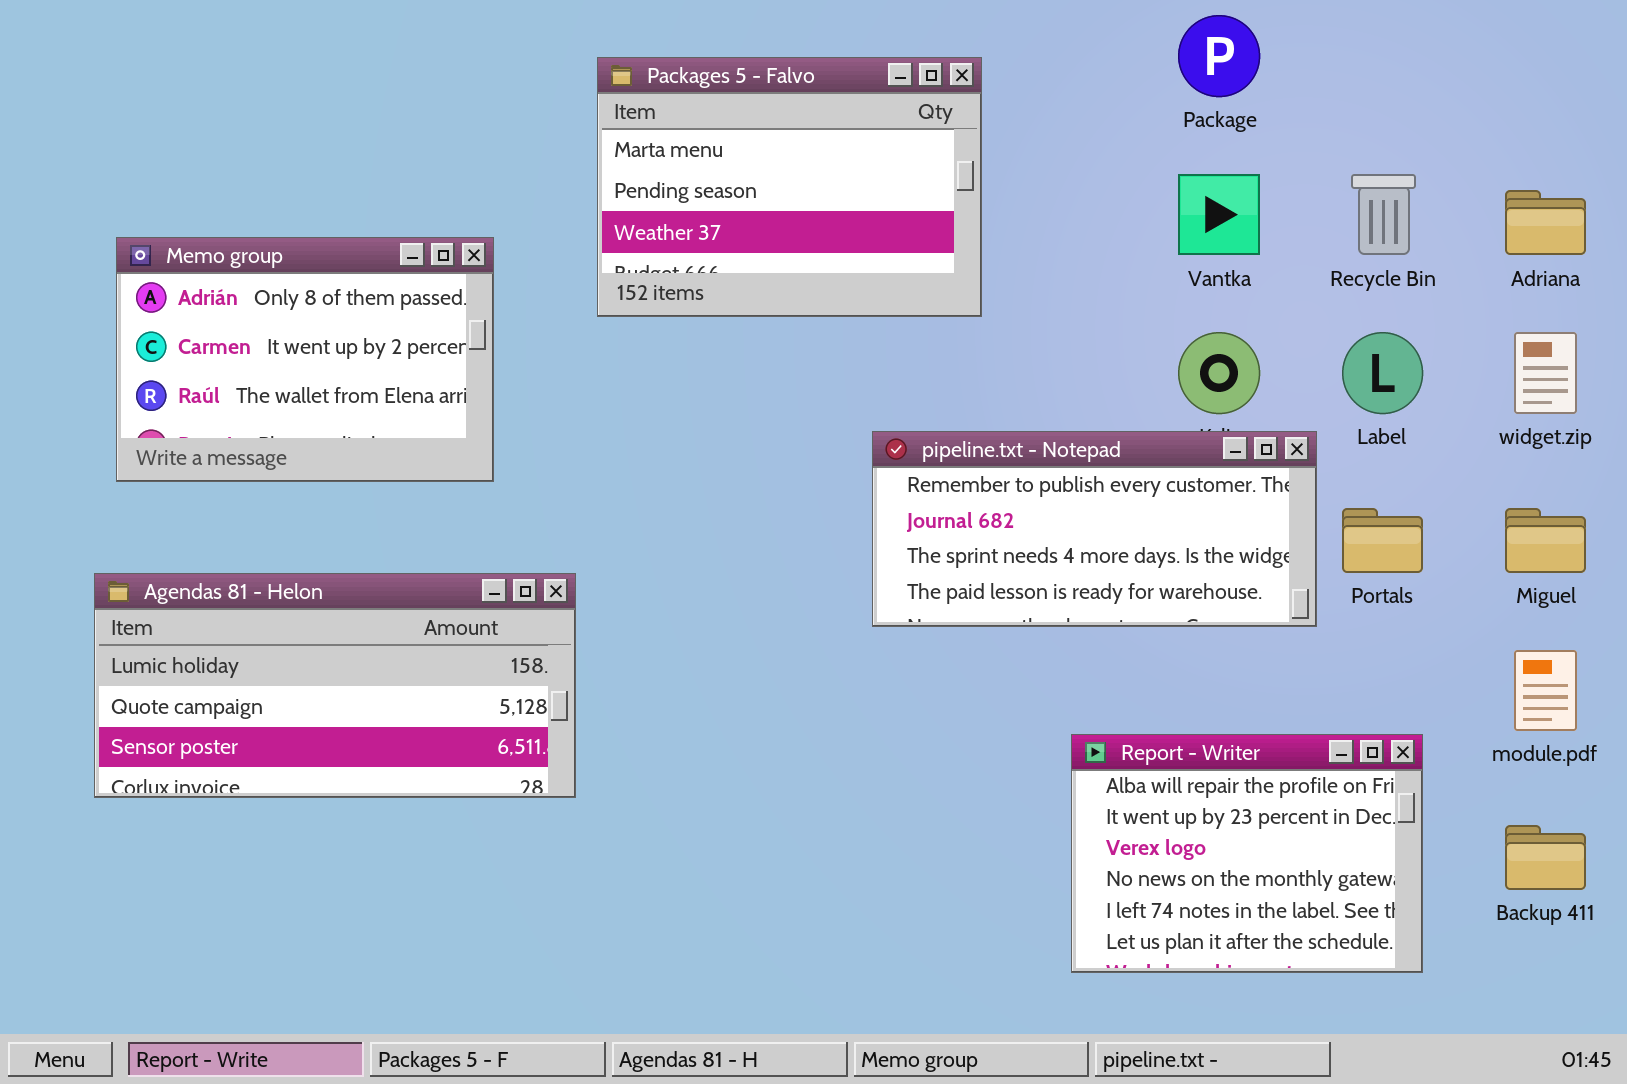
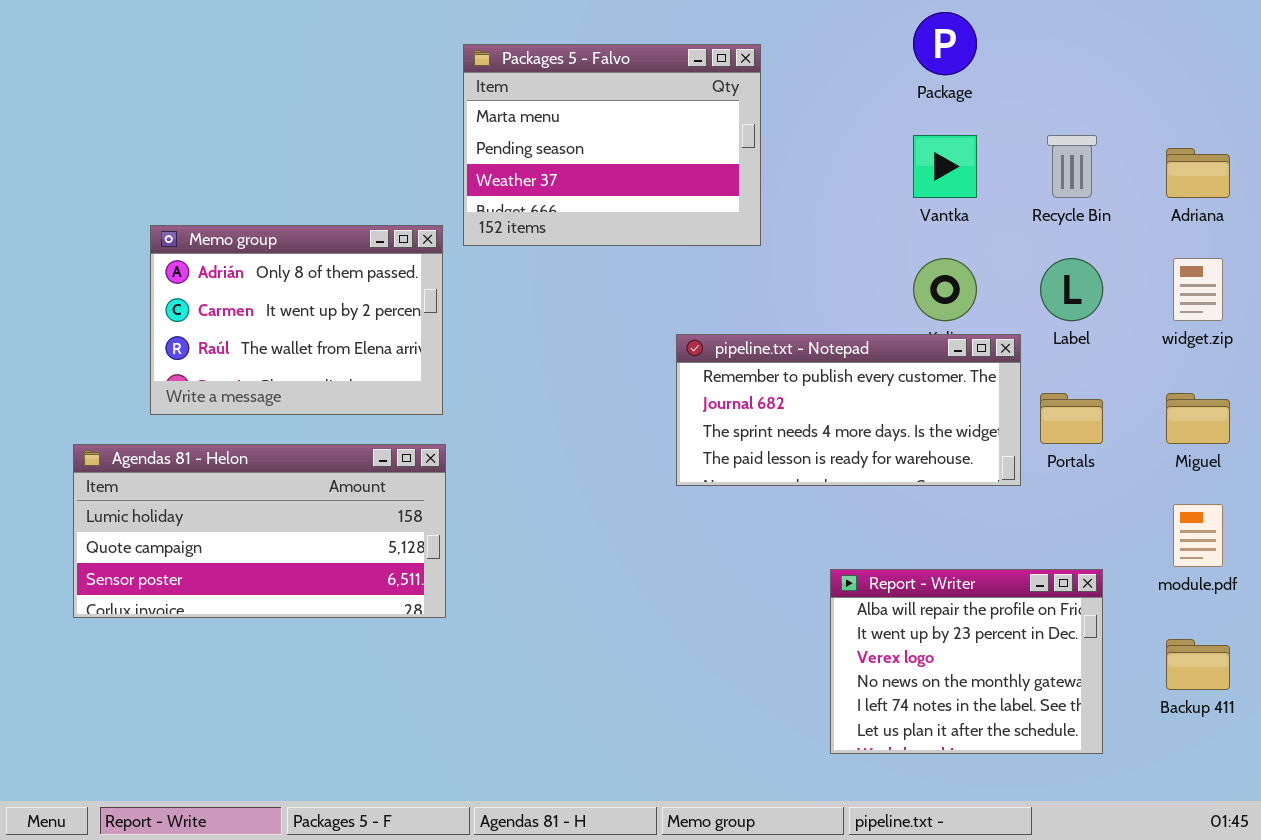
Memo group: [116,237,494,482] -> [150,225,443,415], moved

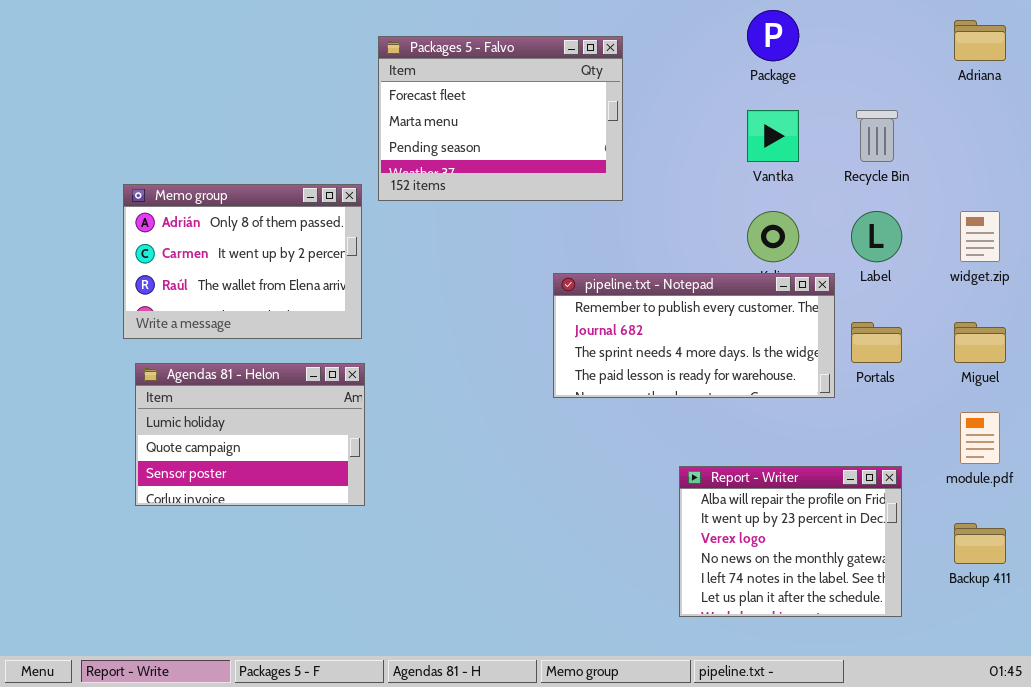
Packages 5 - Falvo: [463,44,761,246] -> [378,36,623,201], scrolled up 1 row
Adriana: [1166,148,1230,198] -> [954,20,1006,61], moved
Agendas 81 - Helon: [73,444,446,618] -> [135,363,365,506], resized

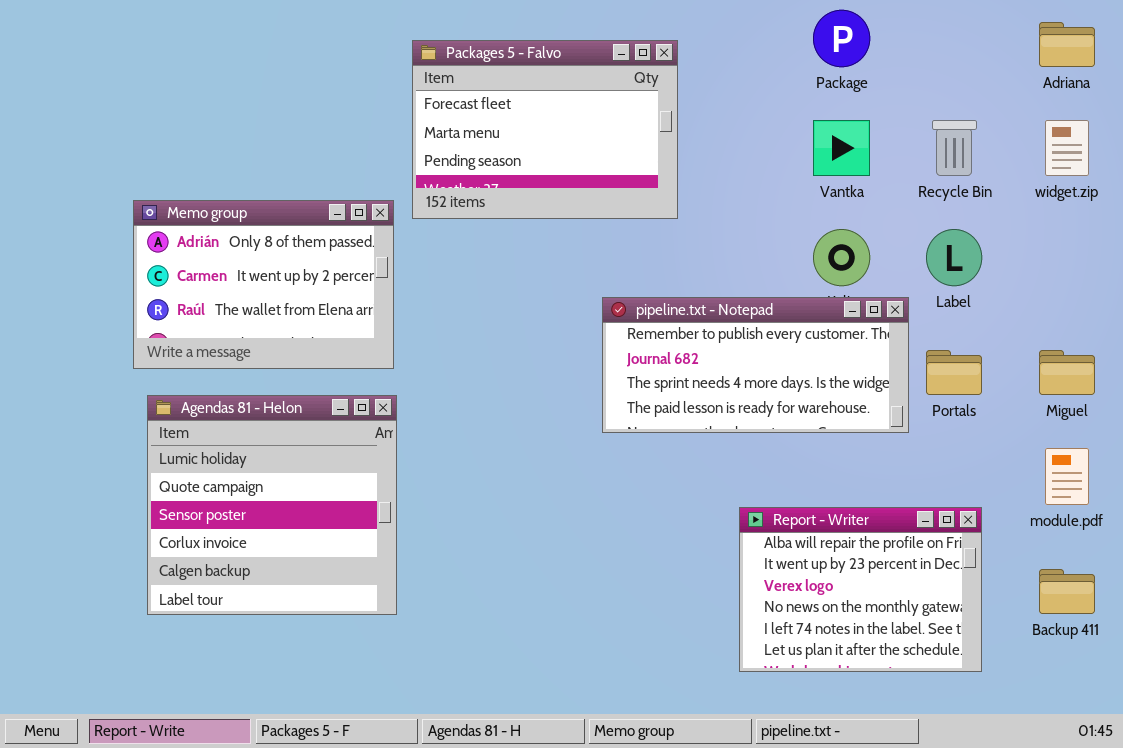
widget.zip: [960,211,1000,262] -> [1045,120,1089,176], moved
Agendas 81 - Helon: [135,363,365,506] -> [147,395,397,615], resized

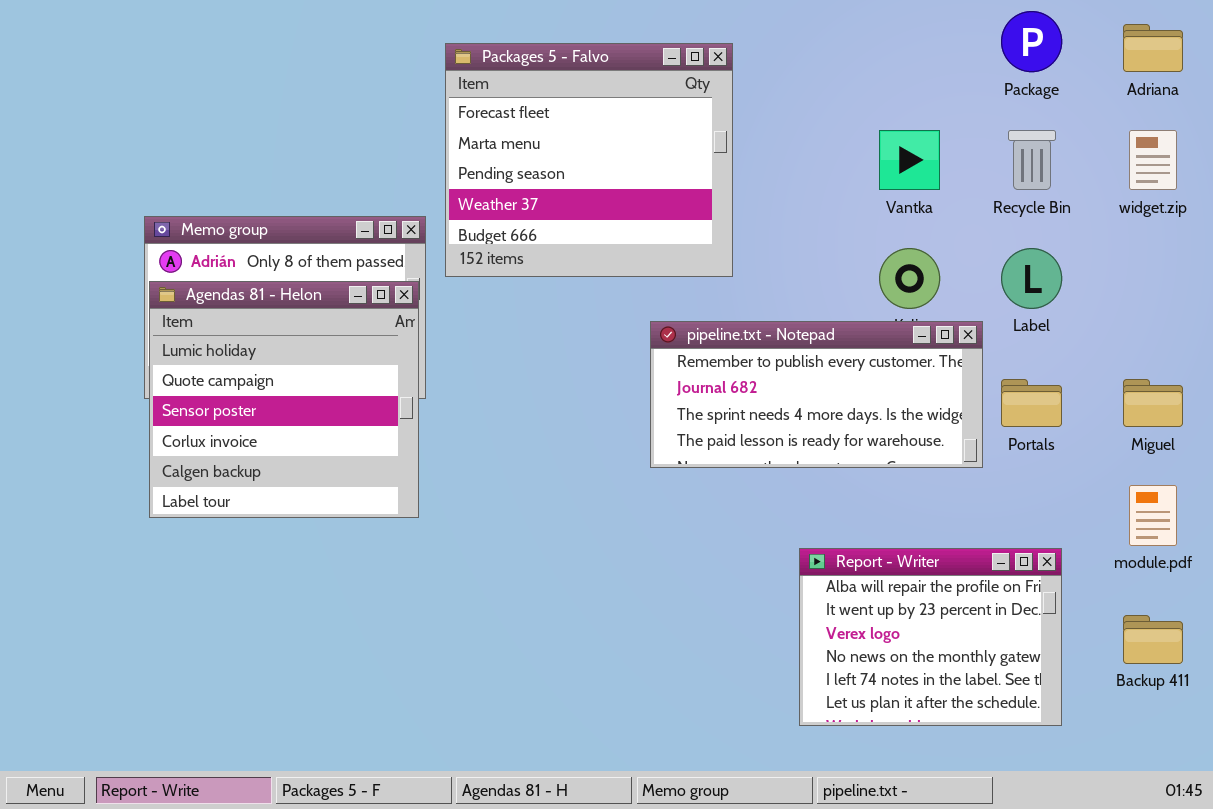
Package: [813,10,870,67] -> [1001,11,1062,72], moved
Packages 5 - Falvo: [412,40,678,219] -> [445,43,733,277], resized
Agendas 81 - Helon: [147,395,397,615] -> [149,281,419,518], moved

